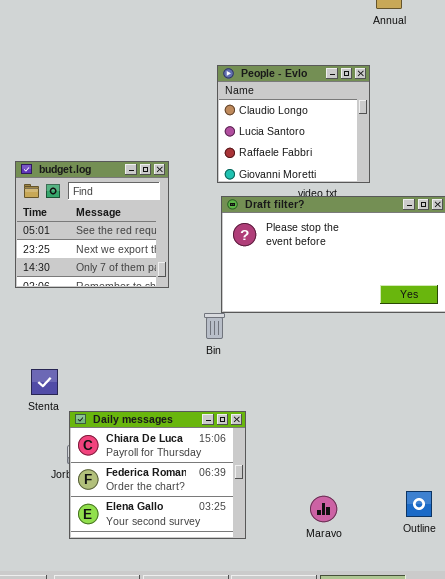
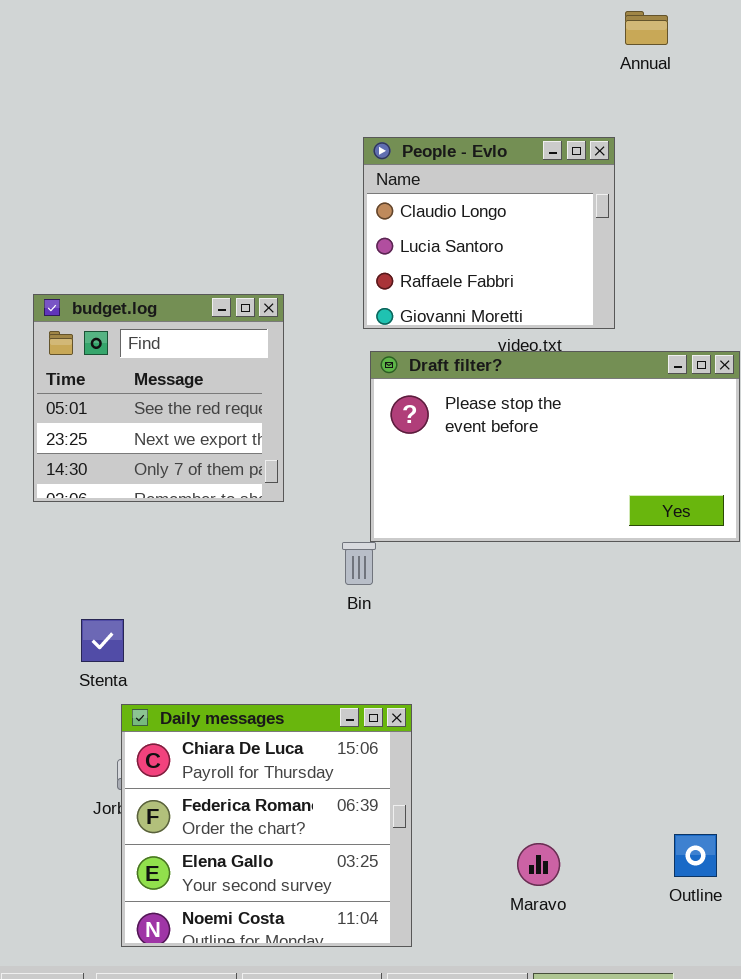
Stenta: [31,369,58,395] -> [81,619,124,662], moved
Daily messages: [69,411,246,539] -> [121,704,412,947], resized

